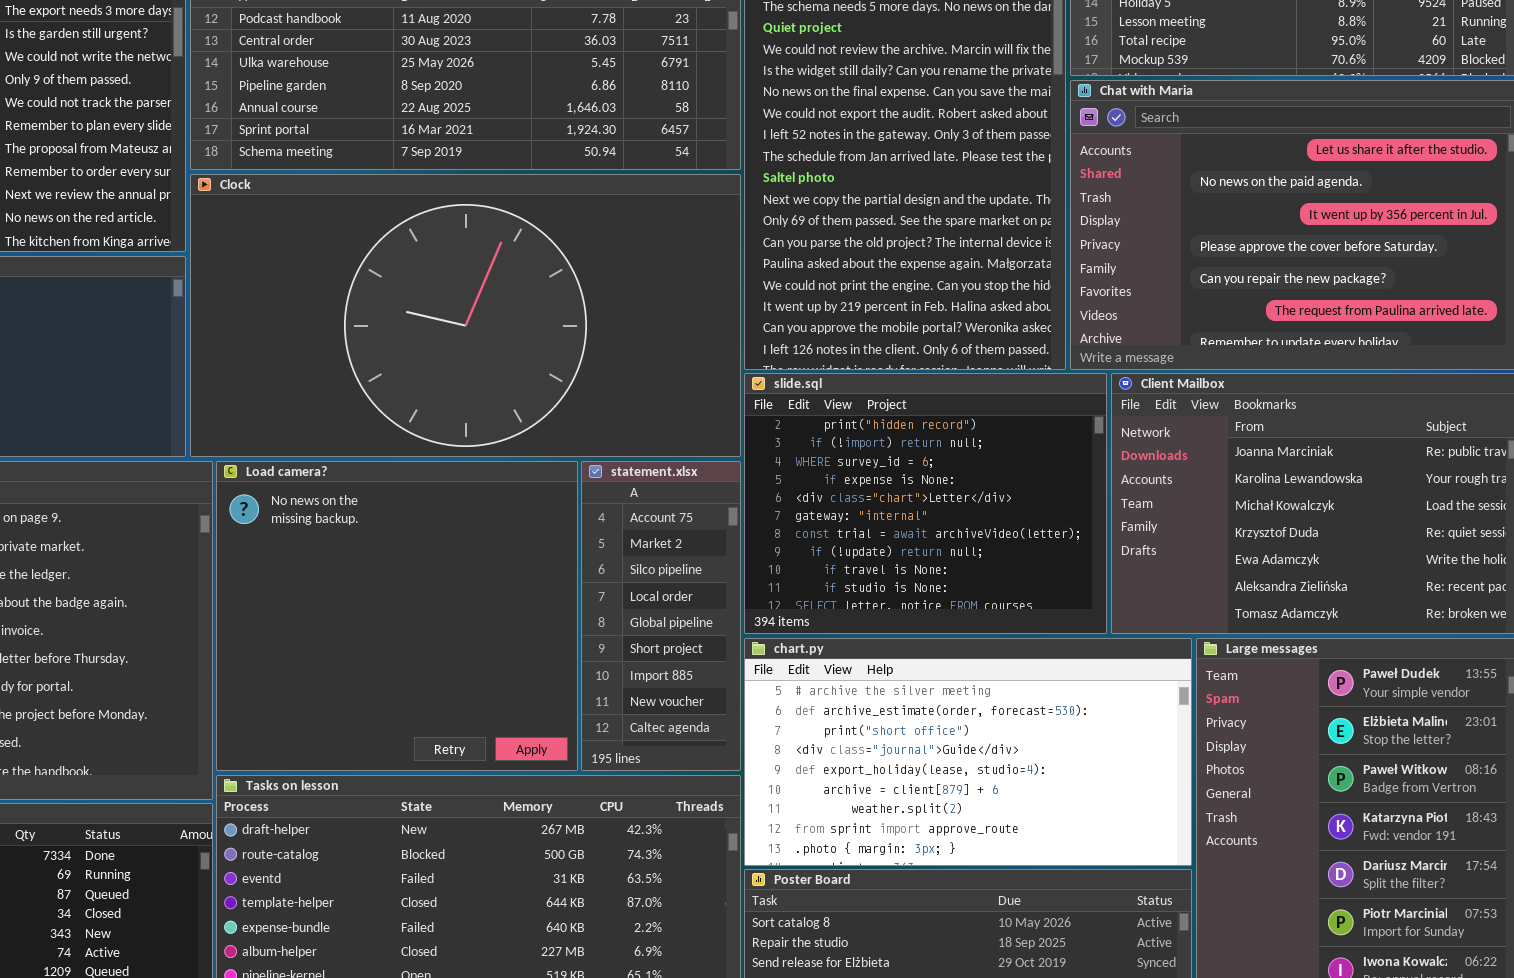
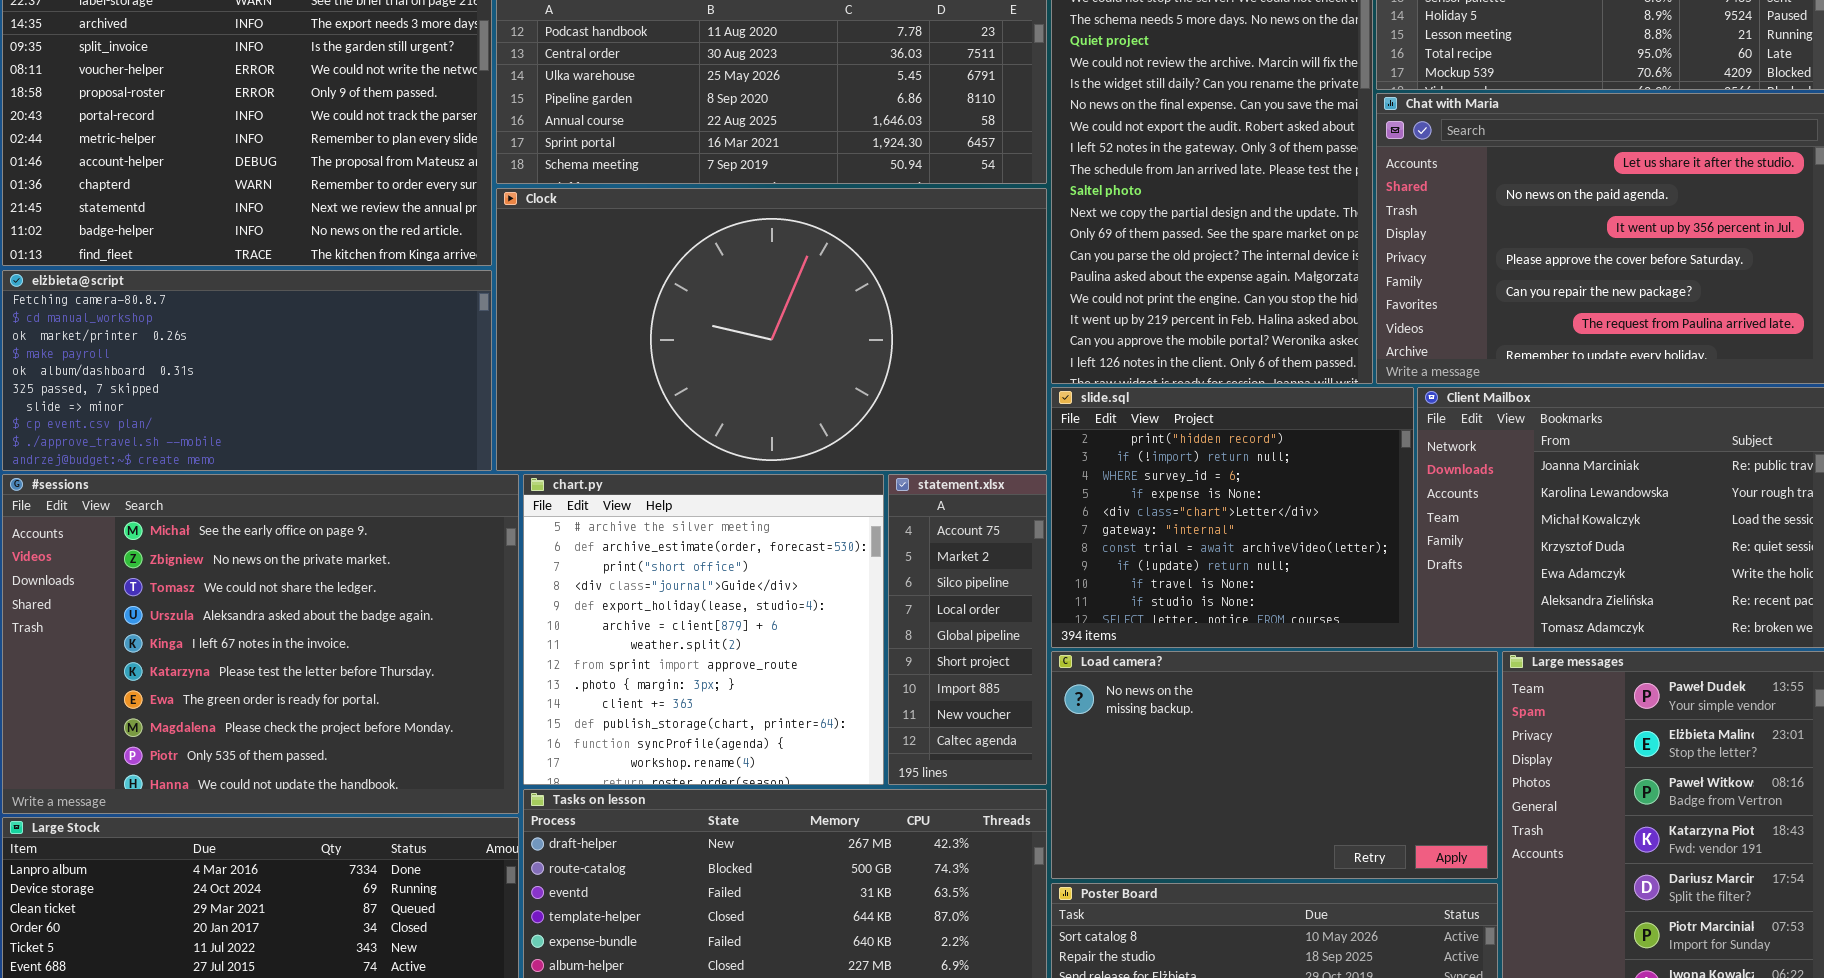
Load camera?: [216,461,578,771] -> [1051,651,1498,879], moved, resized
chart.py: [744,638,1192,866] -> [523,474,884,785], moved, resized

